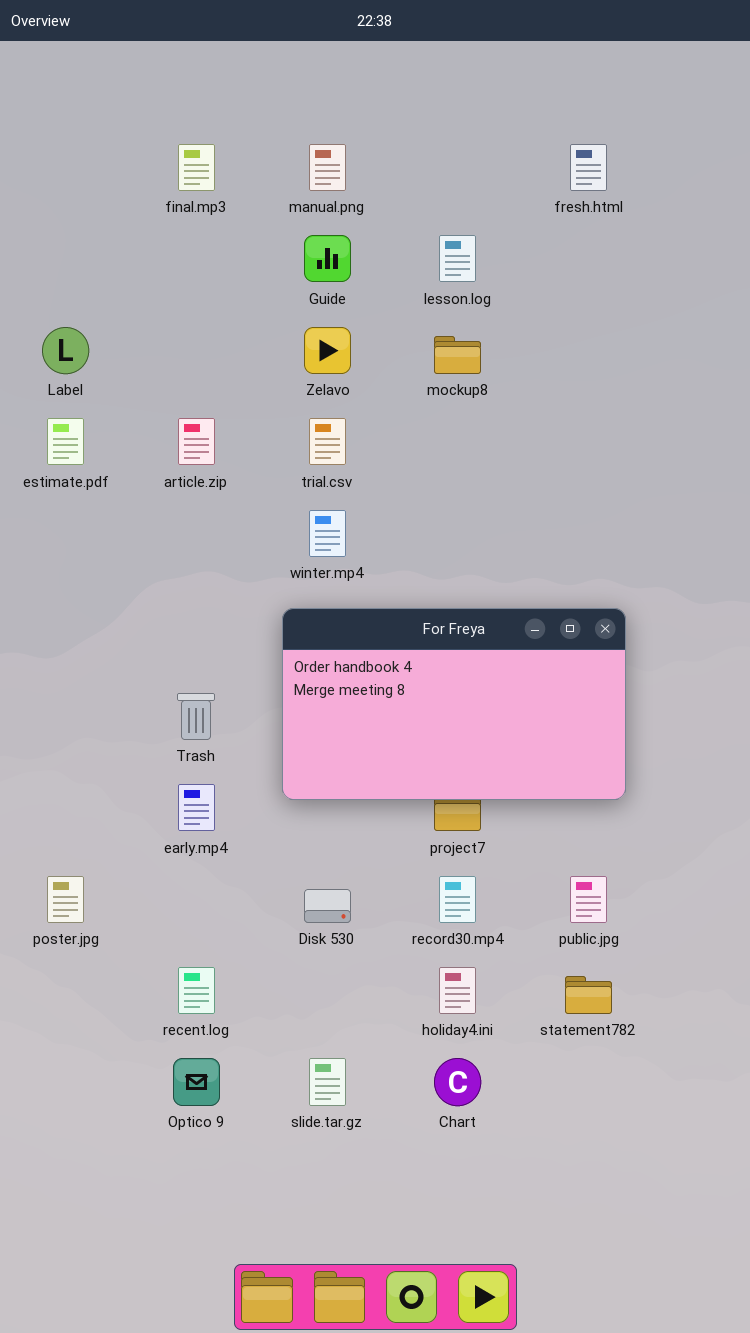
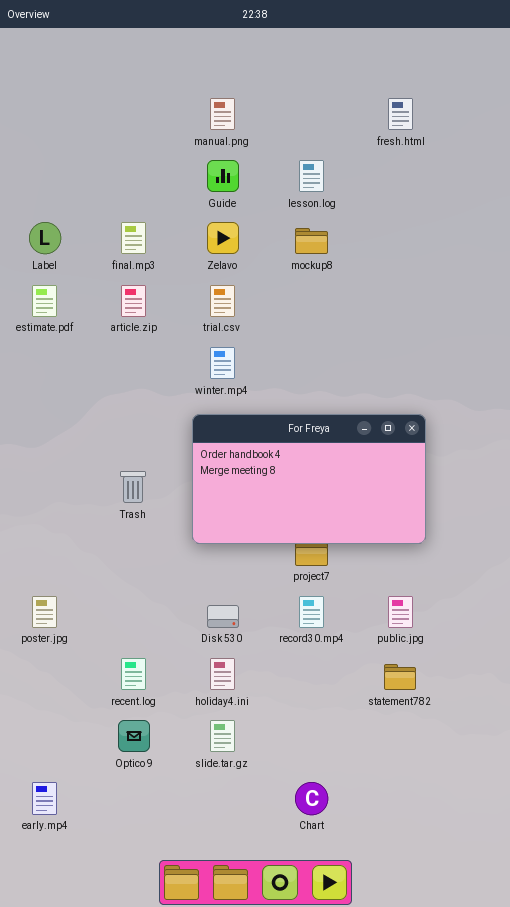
final.mp3: [178,144,215,191] -> [121,222,146,254], moved
early.mp4: [178,784,215,831] -> [32,782,57,815], moved
holiday4.ini: [439,967,476,1014] -> [210,658,235,690], moved
Chart: [434,1058,481,1106] -> [295,782,328,815], moved

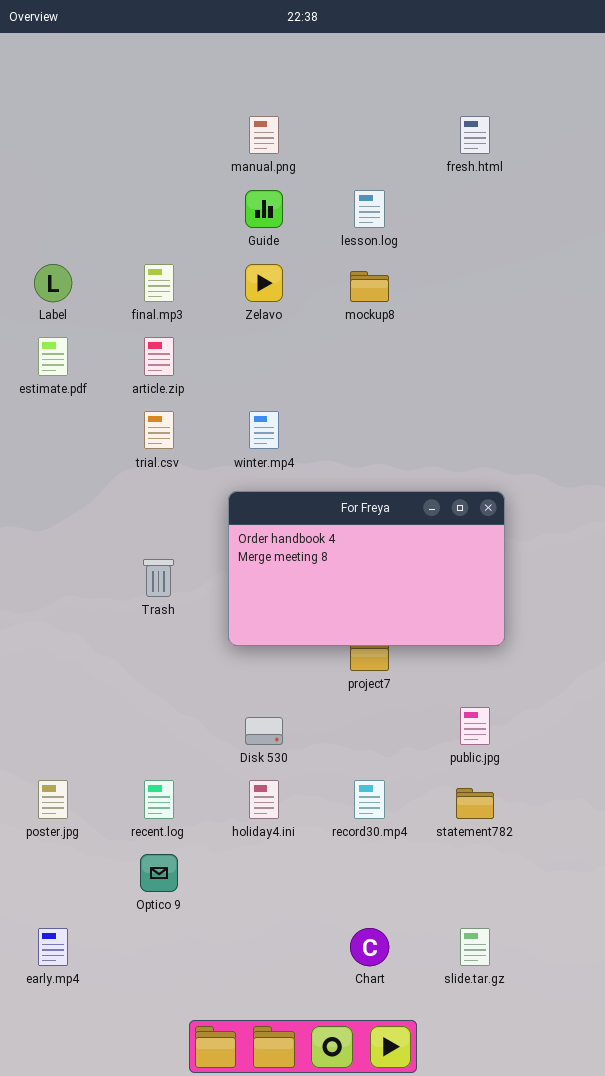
trial.csv: [210,285,235,317] -> [144,411,174,449], moved
poster.jpg: [32,596,57,628] -> [38,780,68,819], moved
record30.mp4: [299,596,324,628] -> [354,780,385,819], moved
slide.tar.gz: [210,720,235,752] -> [460,928,490,966], moved

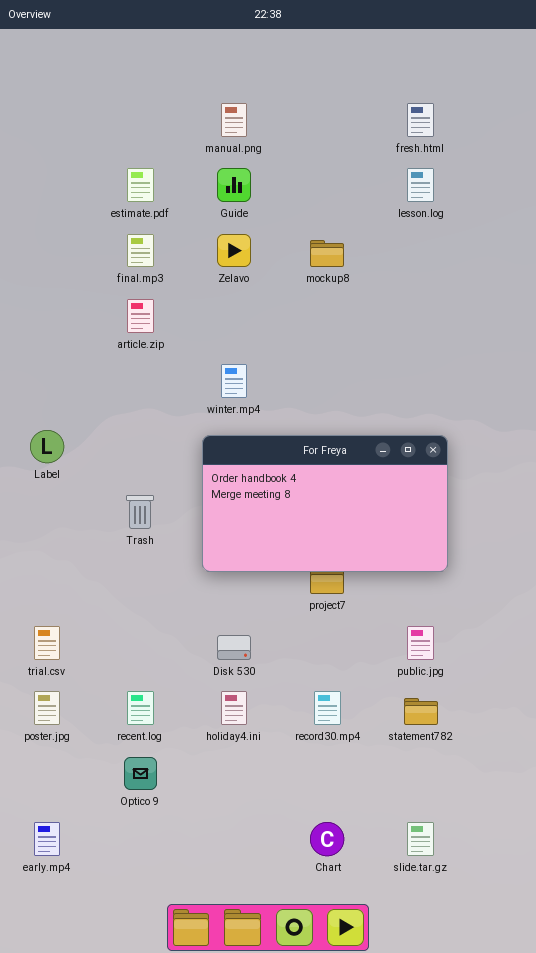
lesson.log: [354,190,385,228] -> [407,168,434,202], moved
Label: [34,264,72,302] -> [30,430,64,463], moved
estimate.pdf: [38,337,68,376] -> [127,168,154,202], moved
trial.csv: [144,411,174,449] -> [34,626,60,660], moved

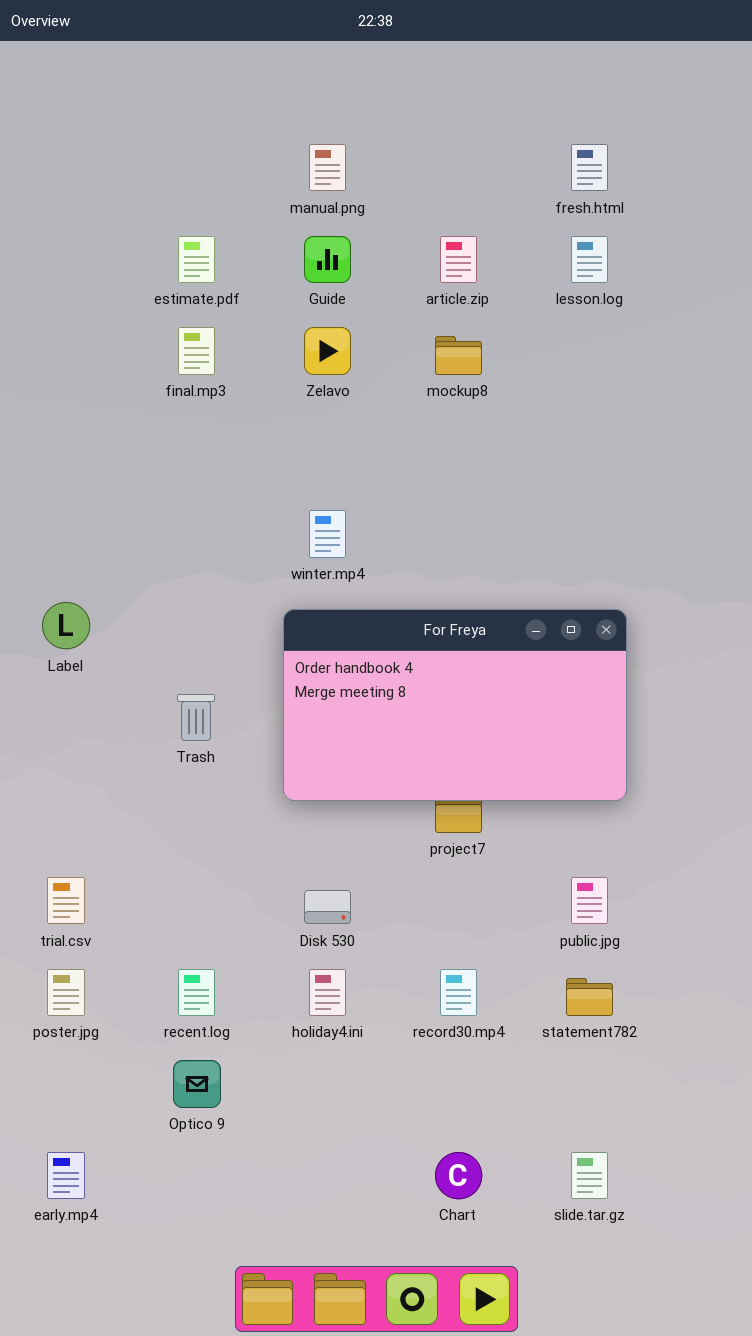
article.zip: [127,299,154,333] -> [440,236,477,283], moved

